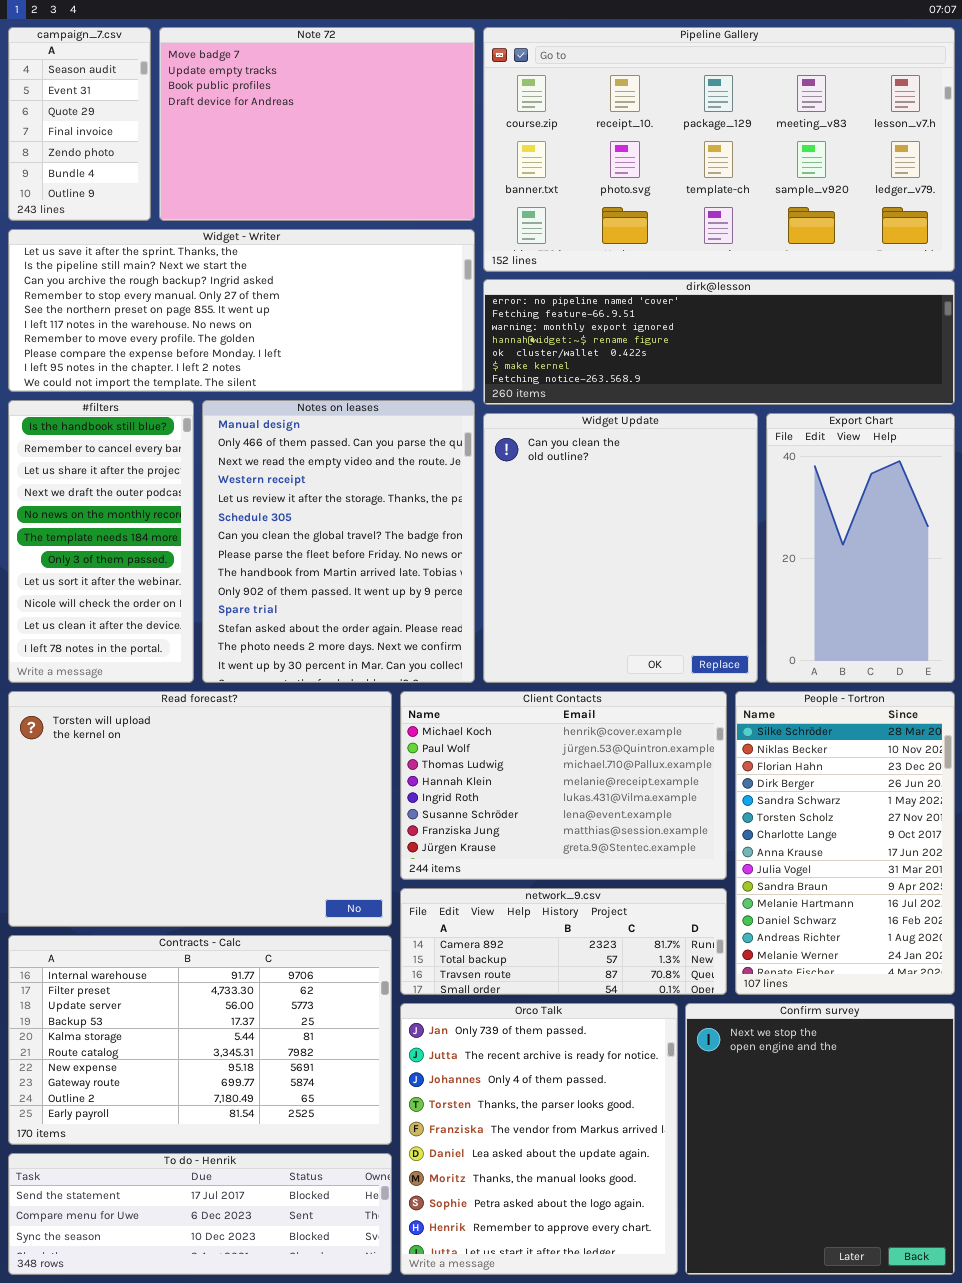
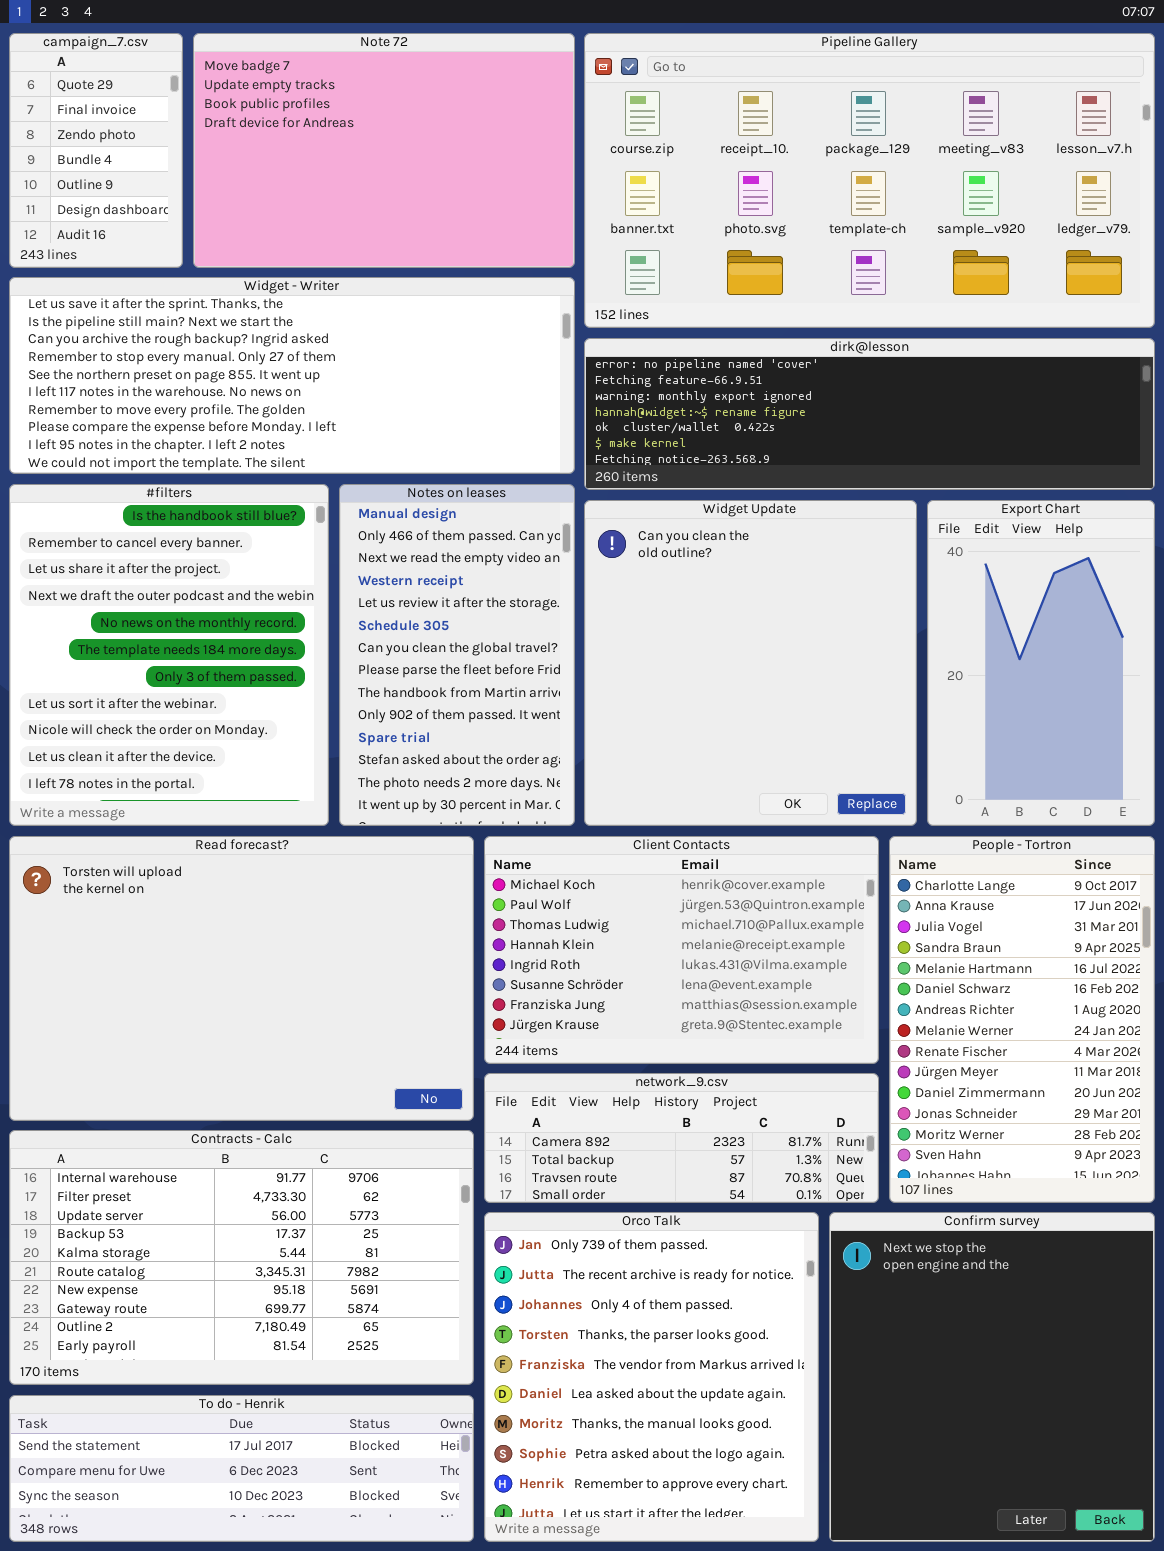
campaign_7.csv: [8,27,151,221] -> [9,33,183,268], scrolled down 2 rows
#filters: [8,400,194,683] -> [9,484,329,826], resized
Notes on leases: [202,400,475,683] -> [339,484,575,826], resized
People - Tortron: [735,691,955,995] -> [889,836,1155,1203], scrolled down 6 rows

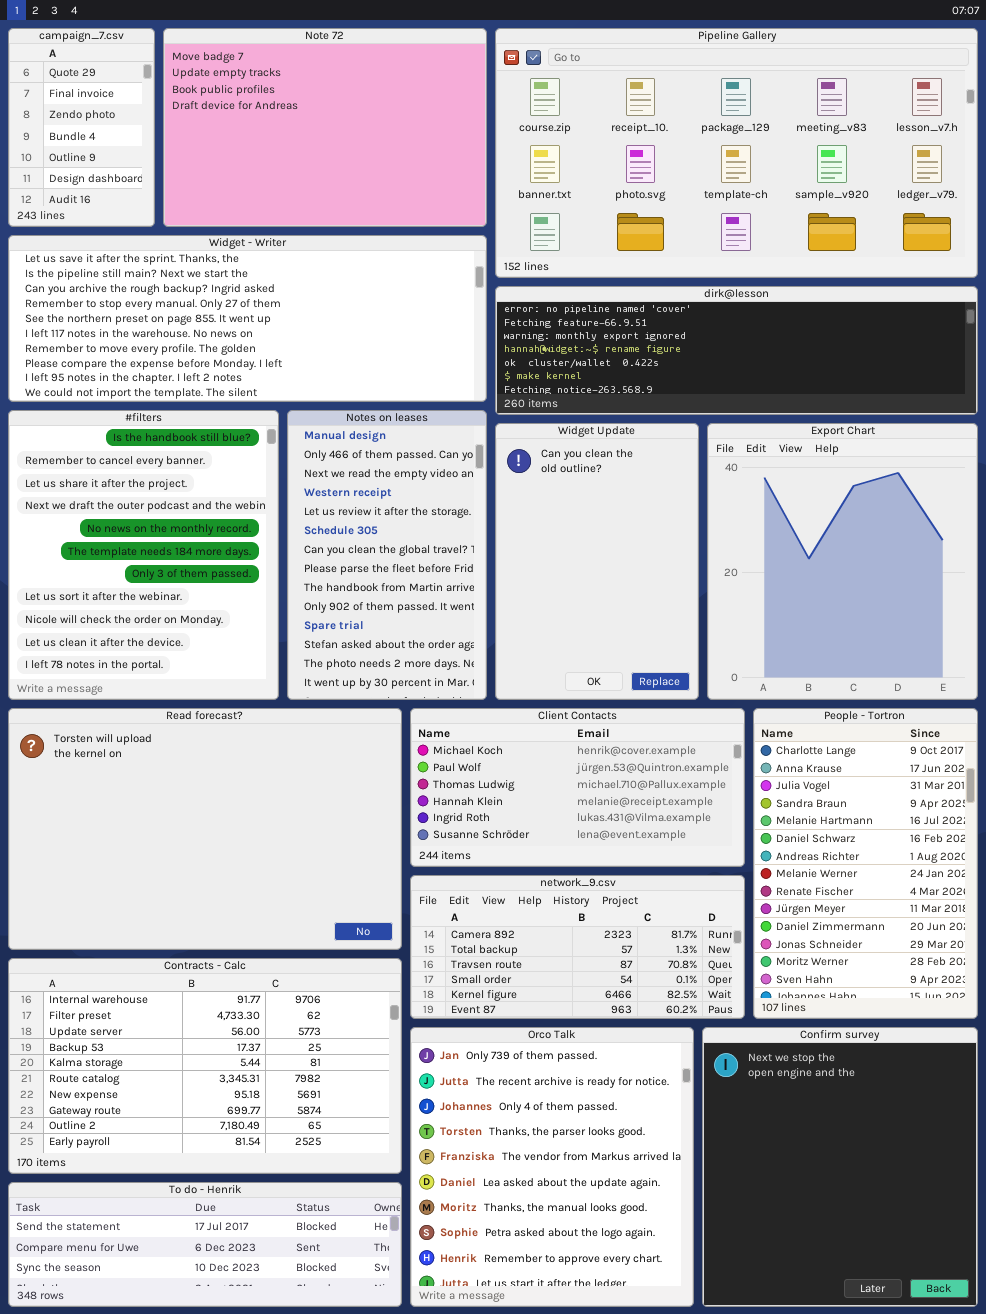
Widget Update: [584,500,917,826] -> [495,423,699,700], resized
Export Chart: [927,500,1155,826] -> [707,423,978,700], resized
Client Contacts: [484,836,879,1064] -> [410,708,745,867], resized
network_9.csv: [484,1073,879,1203] -> [410,875,745,1019], resized

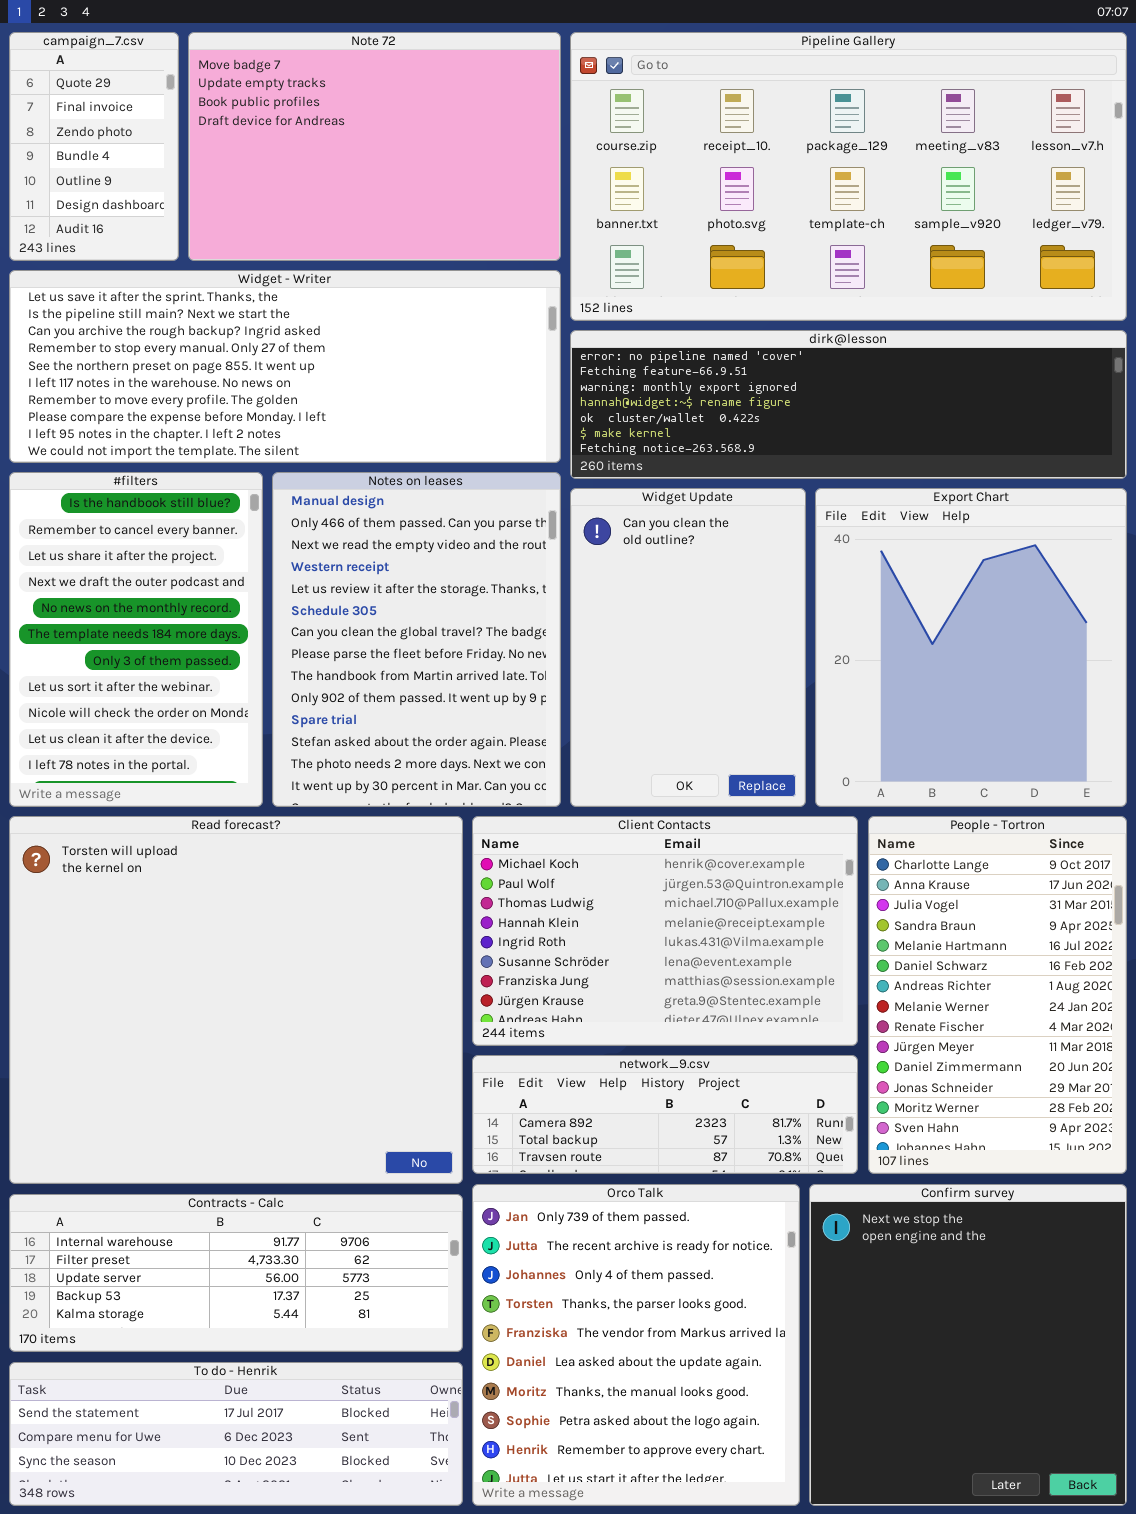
#filters: [8,410,279,700] -> [9,472,263,807], resized
Notes on leases: [287,410,487,700] -> [272,472,561,807], resized
Read forecast?: [8,708,402,950] -> [9,816,463,1184], resized
Client Contacts: [410,708,745,867] -> [472,816,858,1046], resized
network_9.csv: [410,875,745,1019] -> [472,1055,858,1174], resized
Contracts - Calc: [8,958,402,1174] -> [9,1194,463,1352], resized

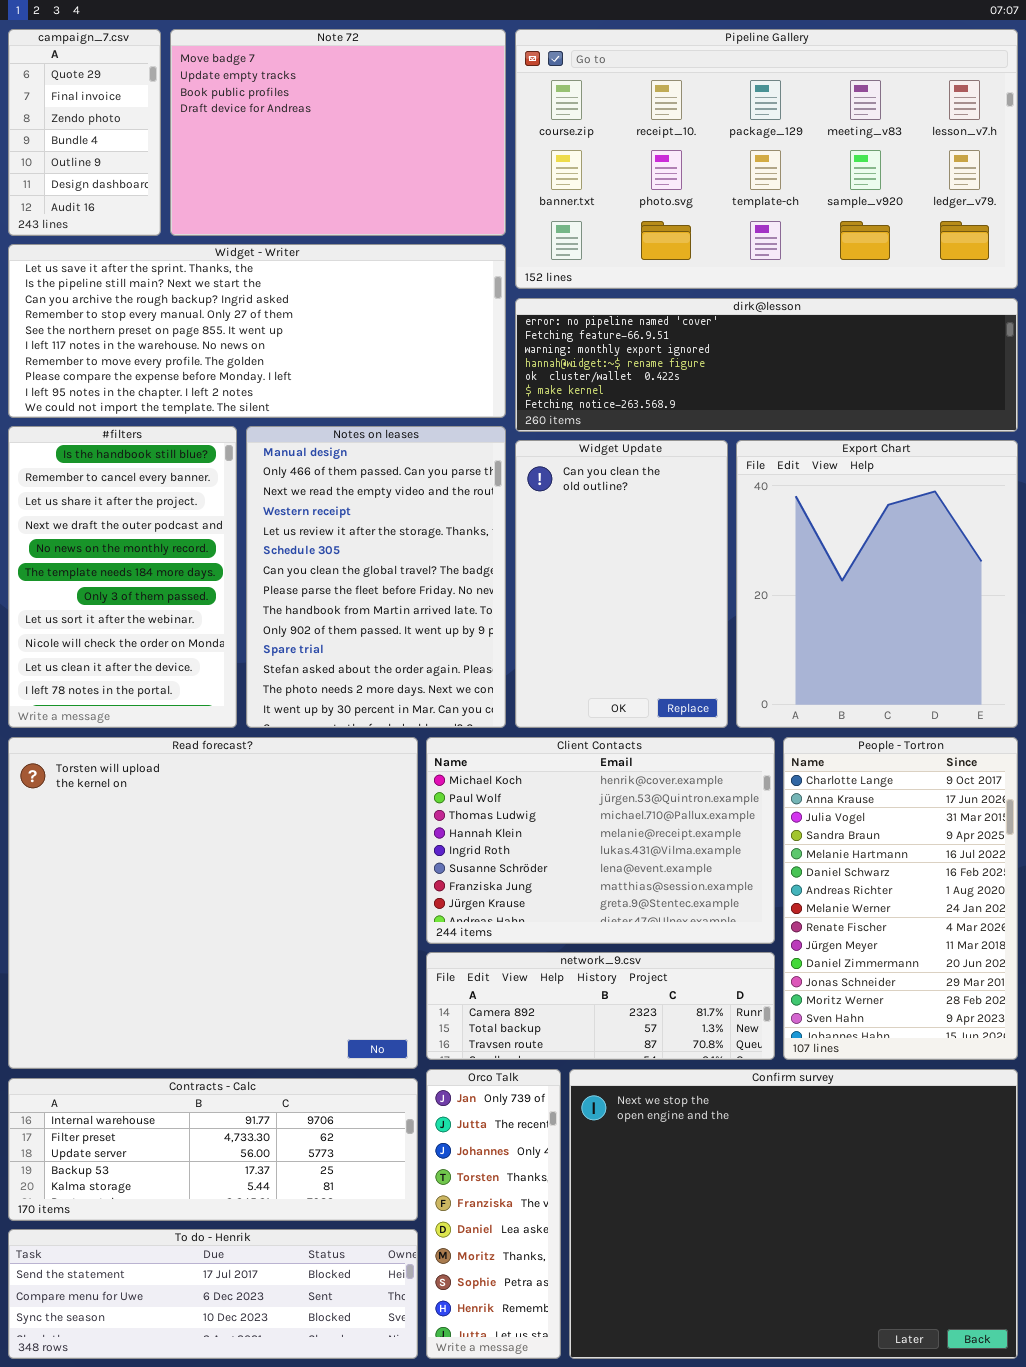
Orco Talk: [472,1184,800,1506] -> [426,1069,561,1359], resized
Confirm survey: [809,1184,1127,1506] -> [569,1069,1018,1359], resized

